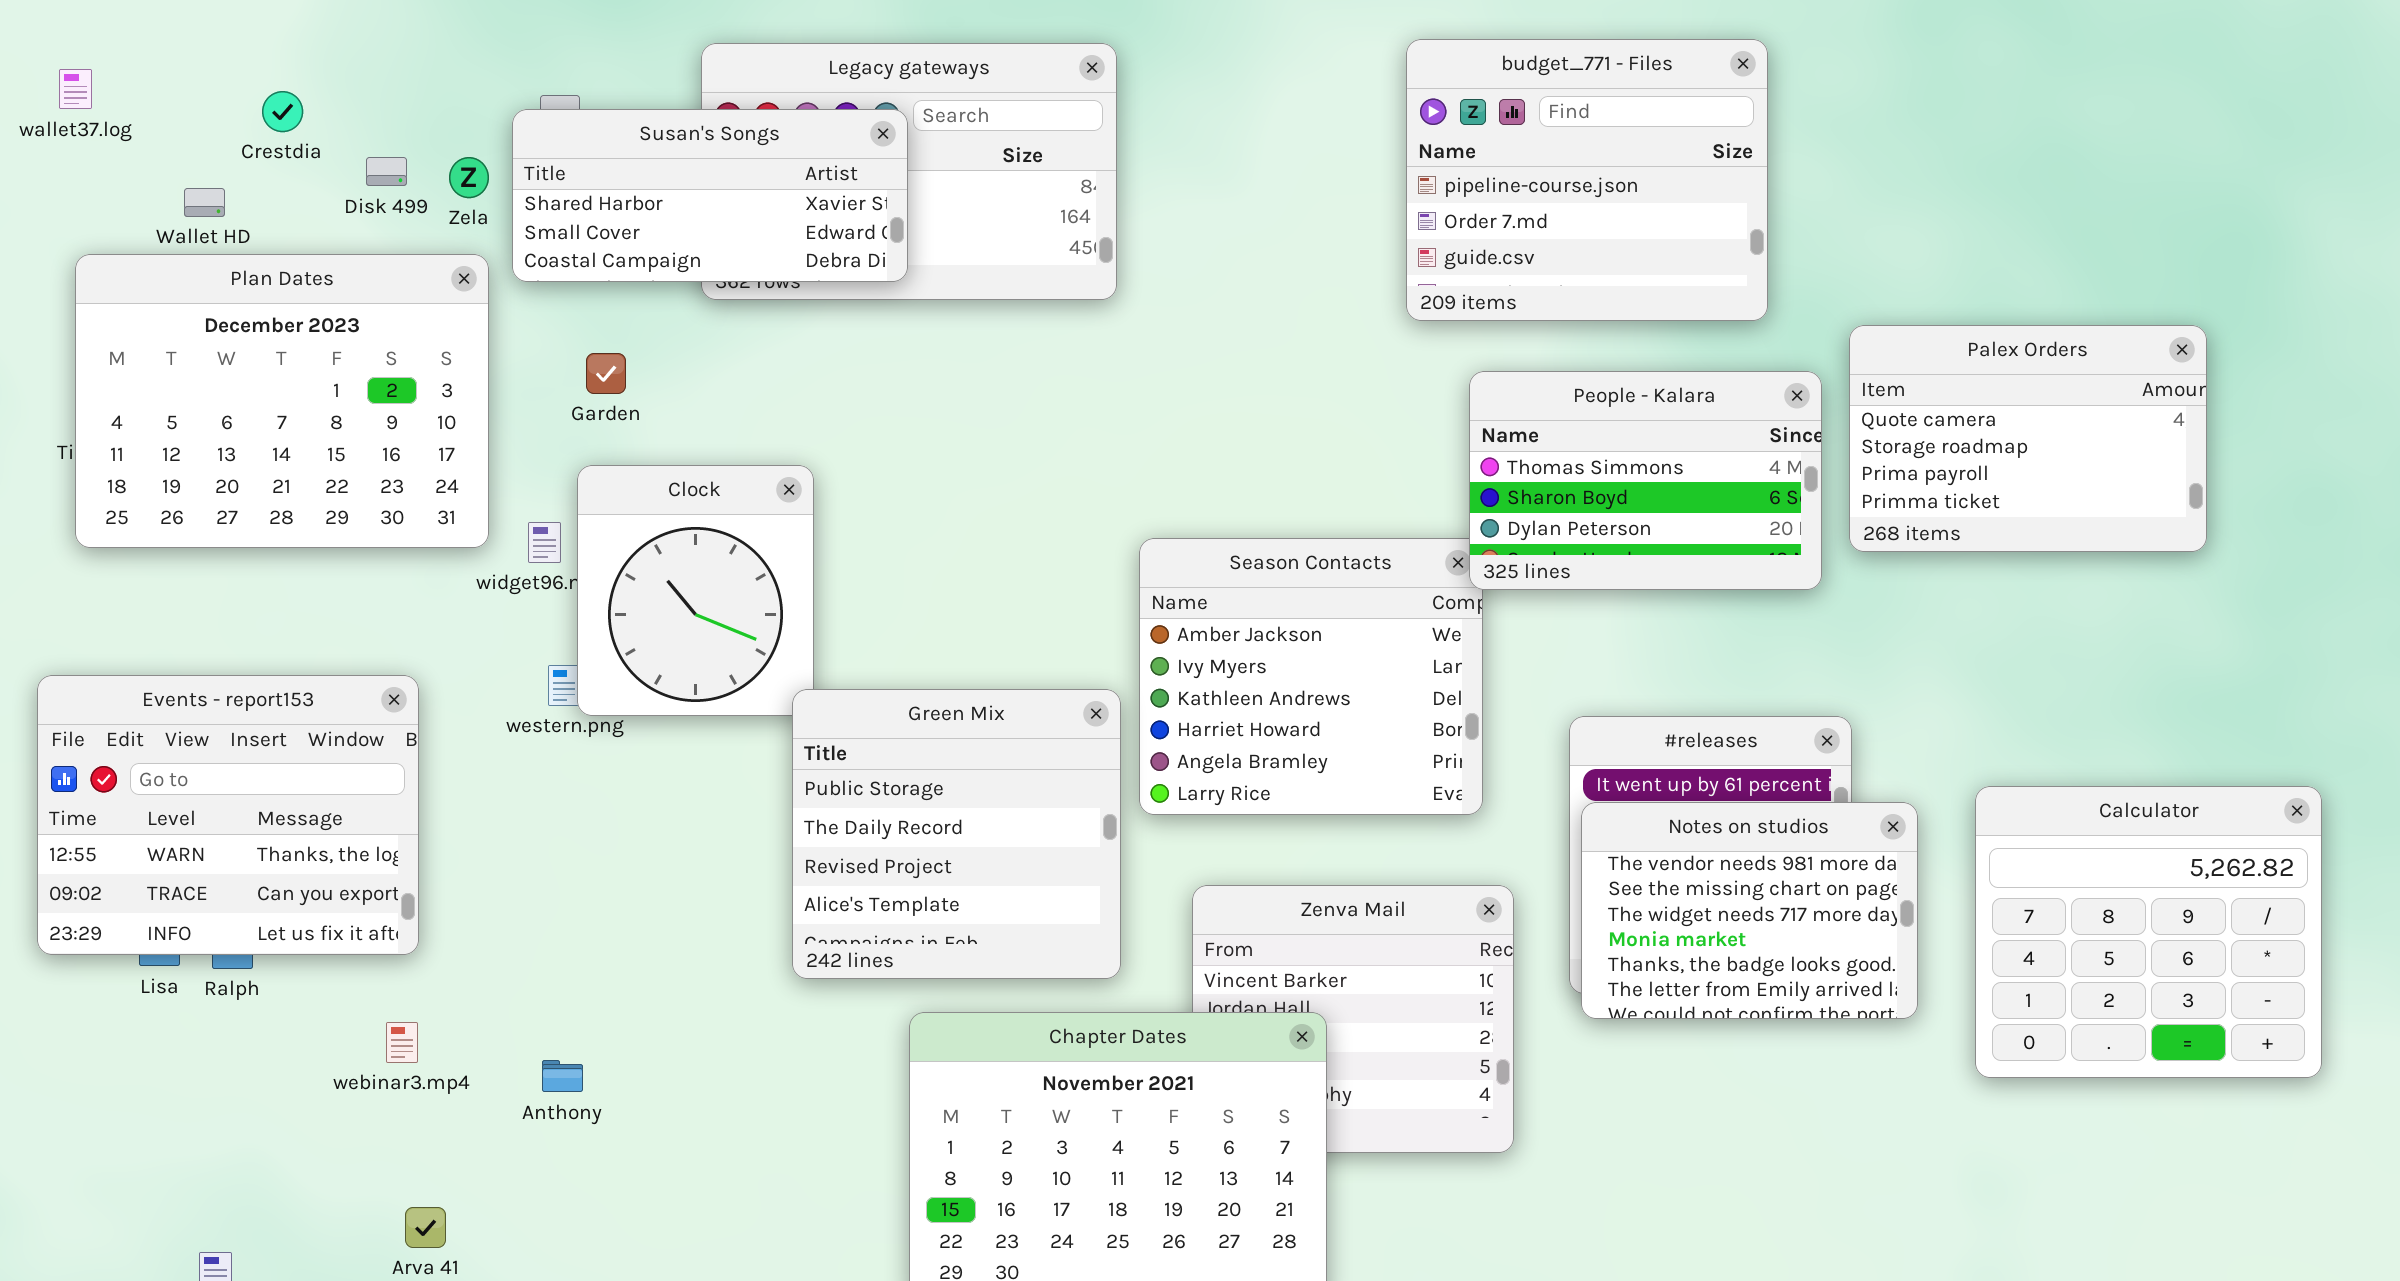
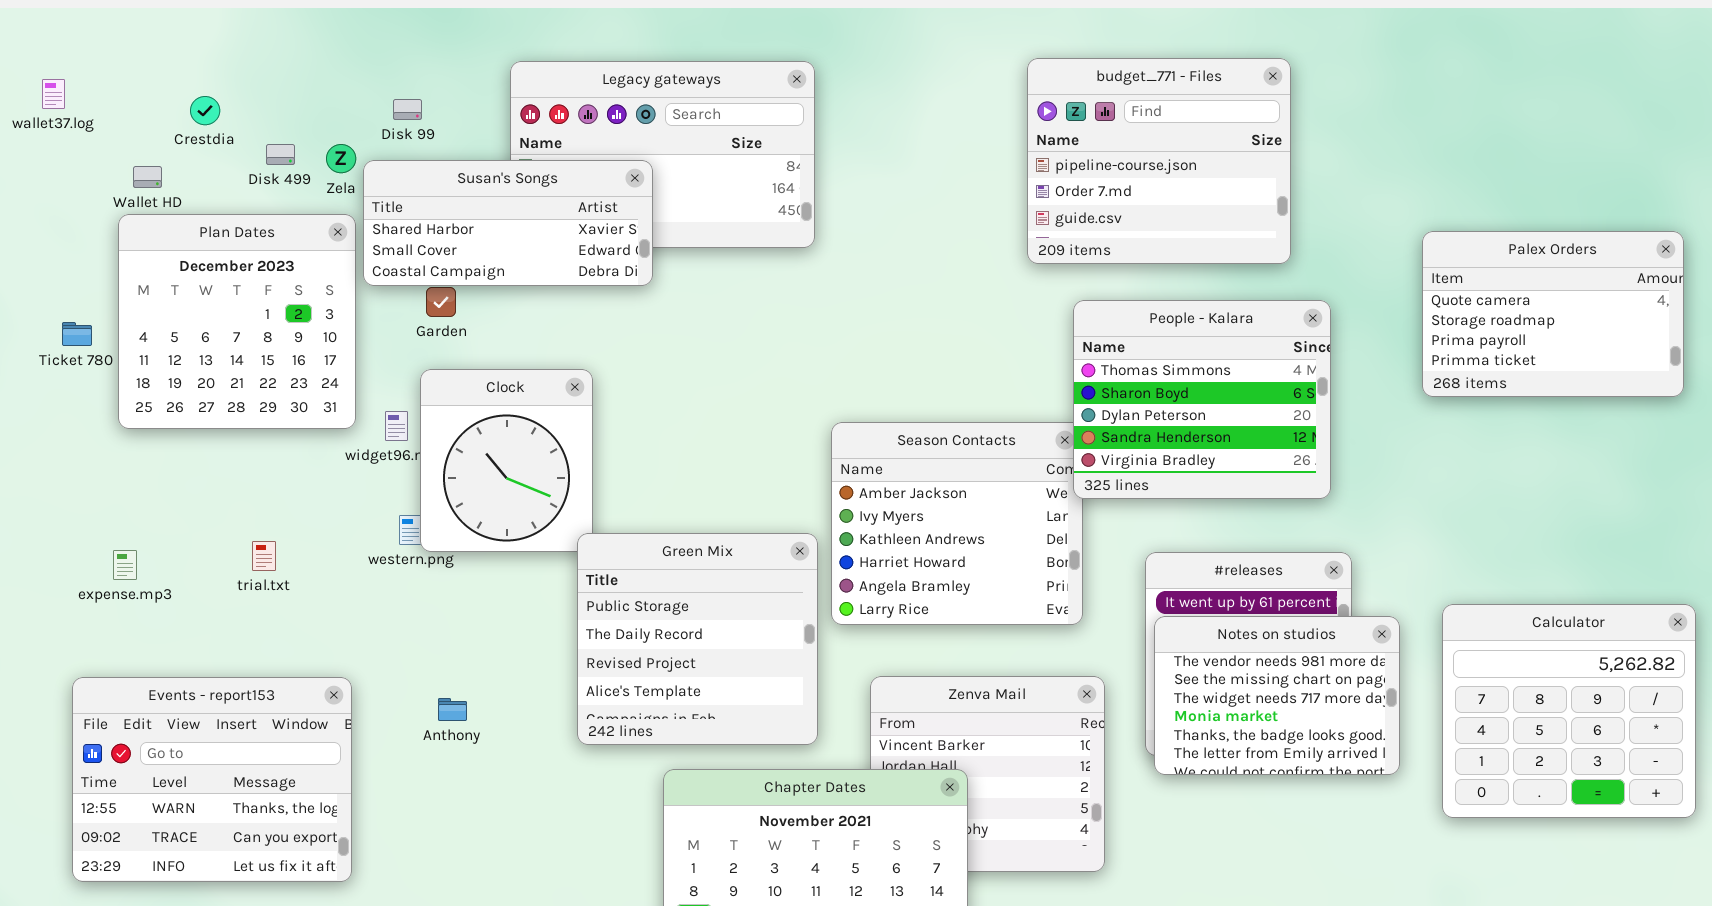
Susan's Songs: [512,109,908,282] -> [363,160,653,286], moved
Plan Dates: [75,254,489,548] -> [118,214,356,429], resized
Palex Orders: [1849,325,2207,552] -> [1422,231,1684,397], moved
People - Kalara: [1469,371,1822,590] -> [1073,300,1331,499], resized
Events - report153: [37,675,419,955] -> [72,677,352,882], moved
Anthony: [542,1060,583,1092] -> [438,698,467,721], moved

